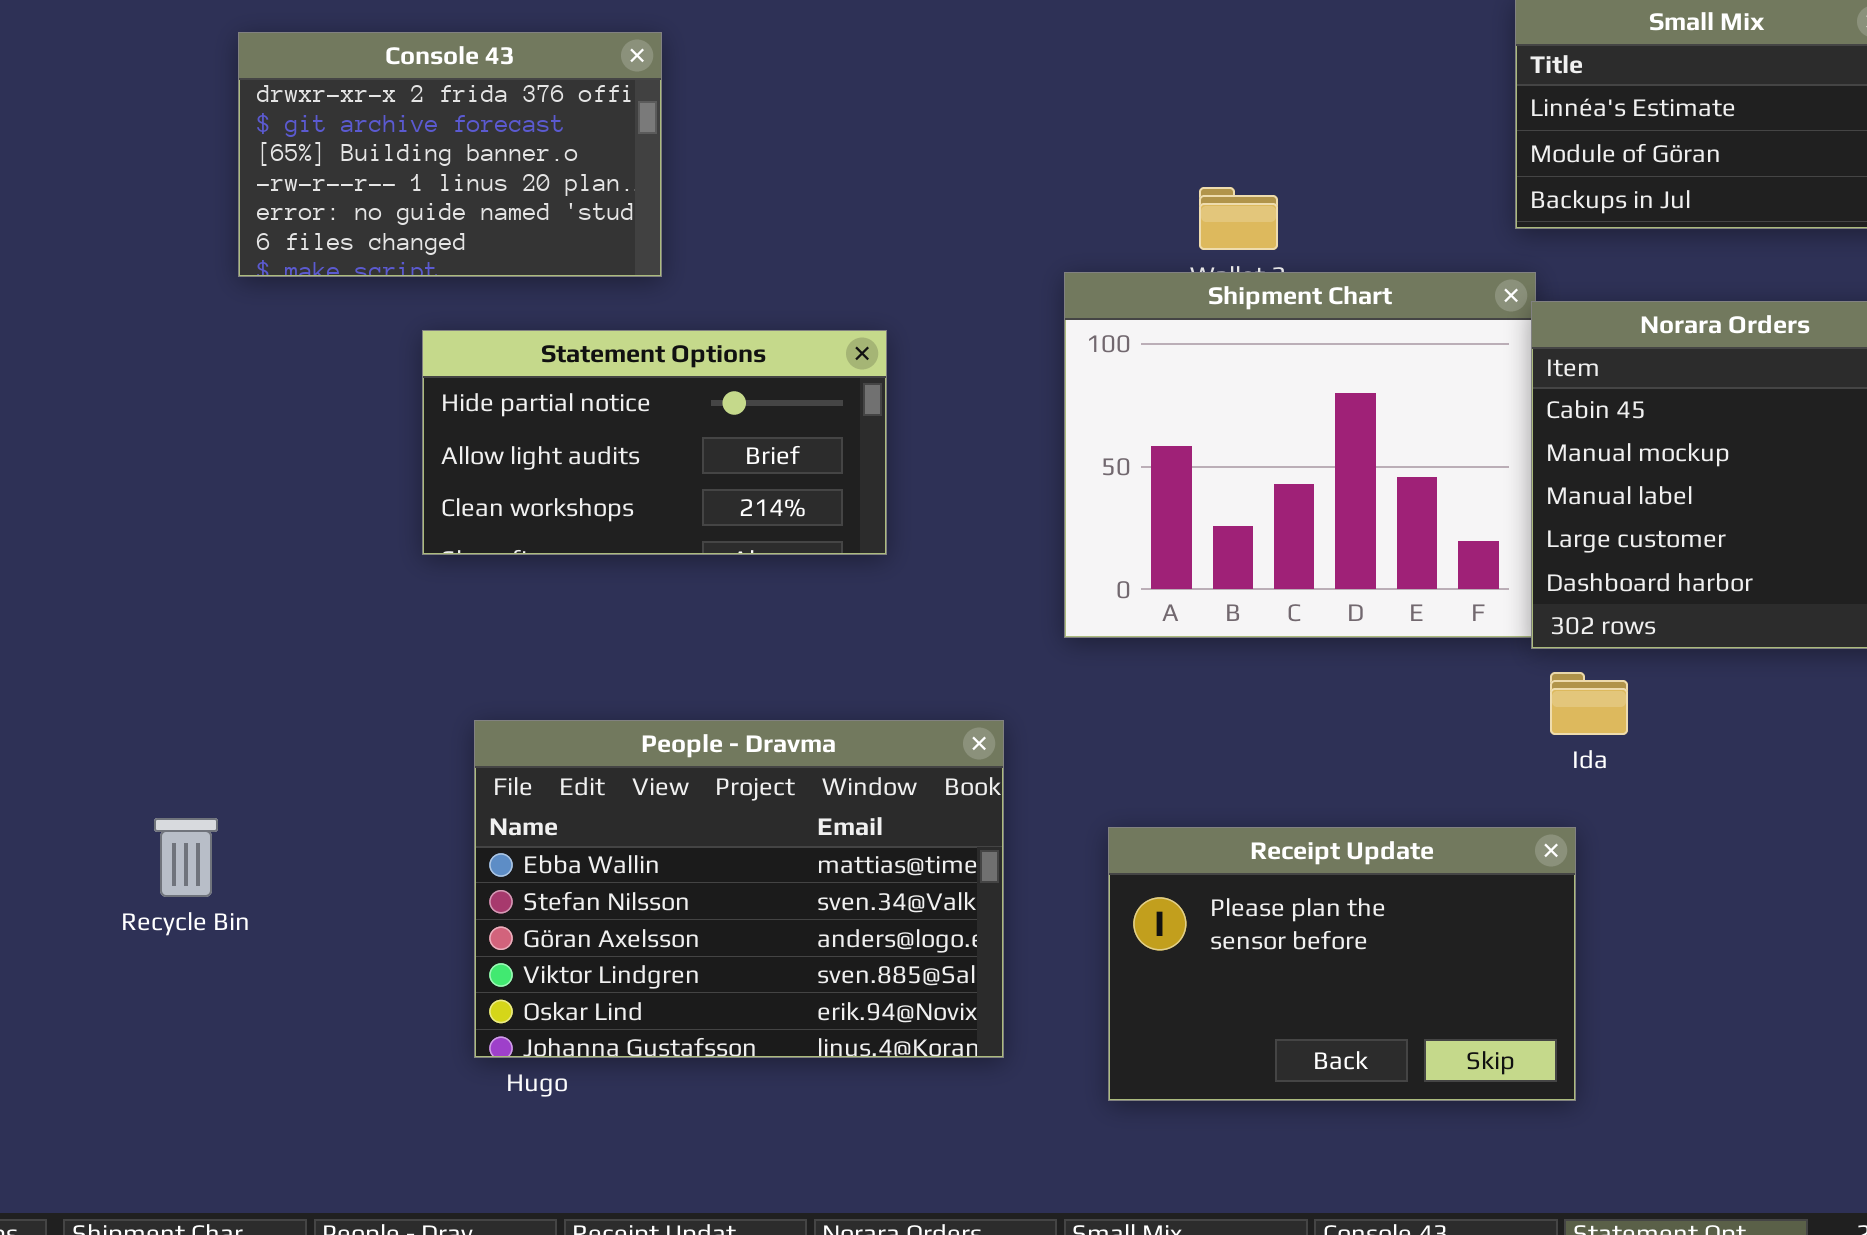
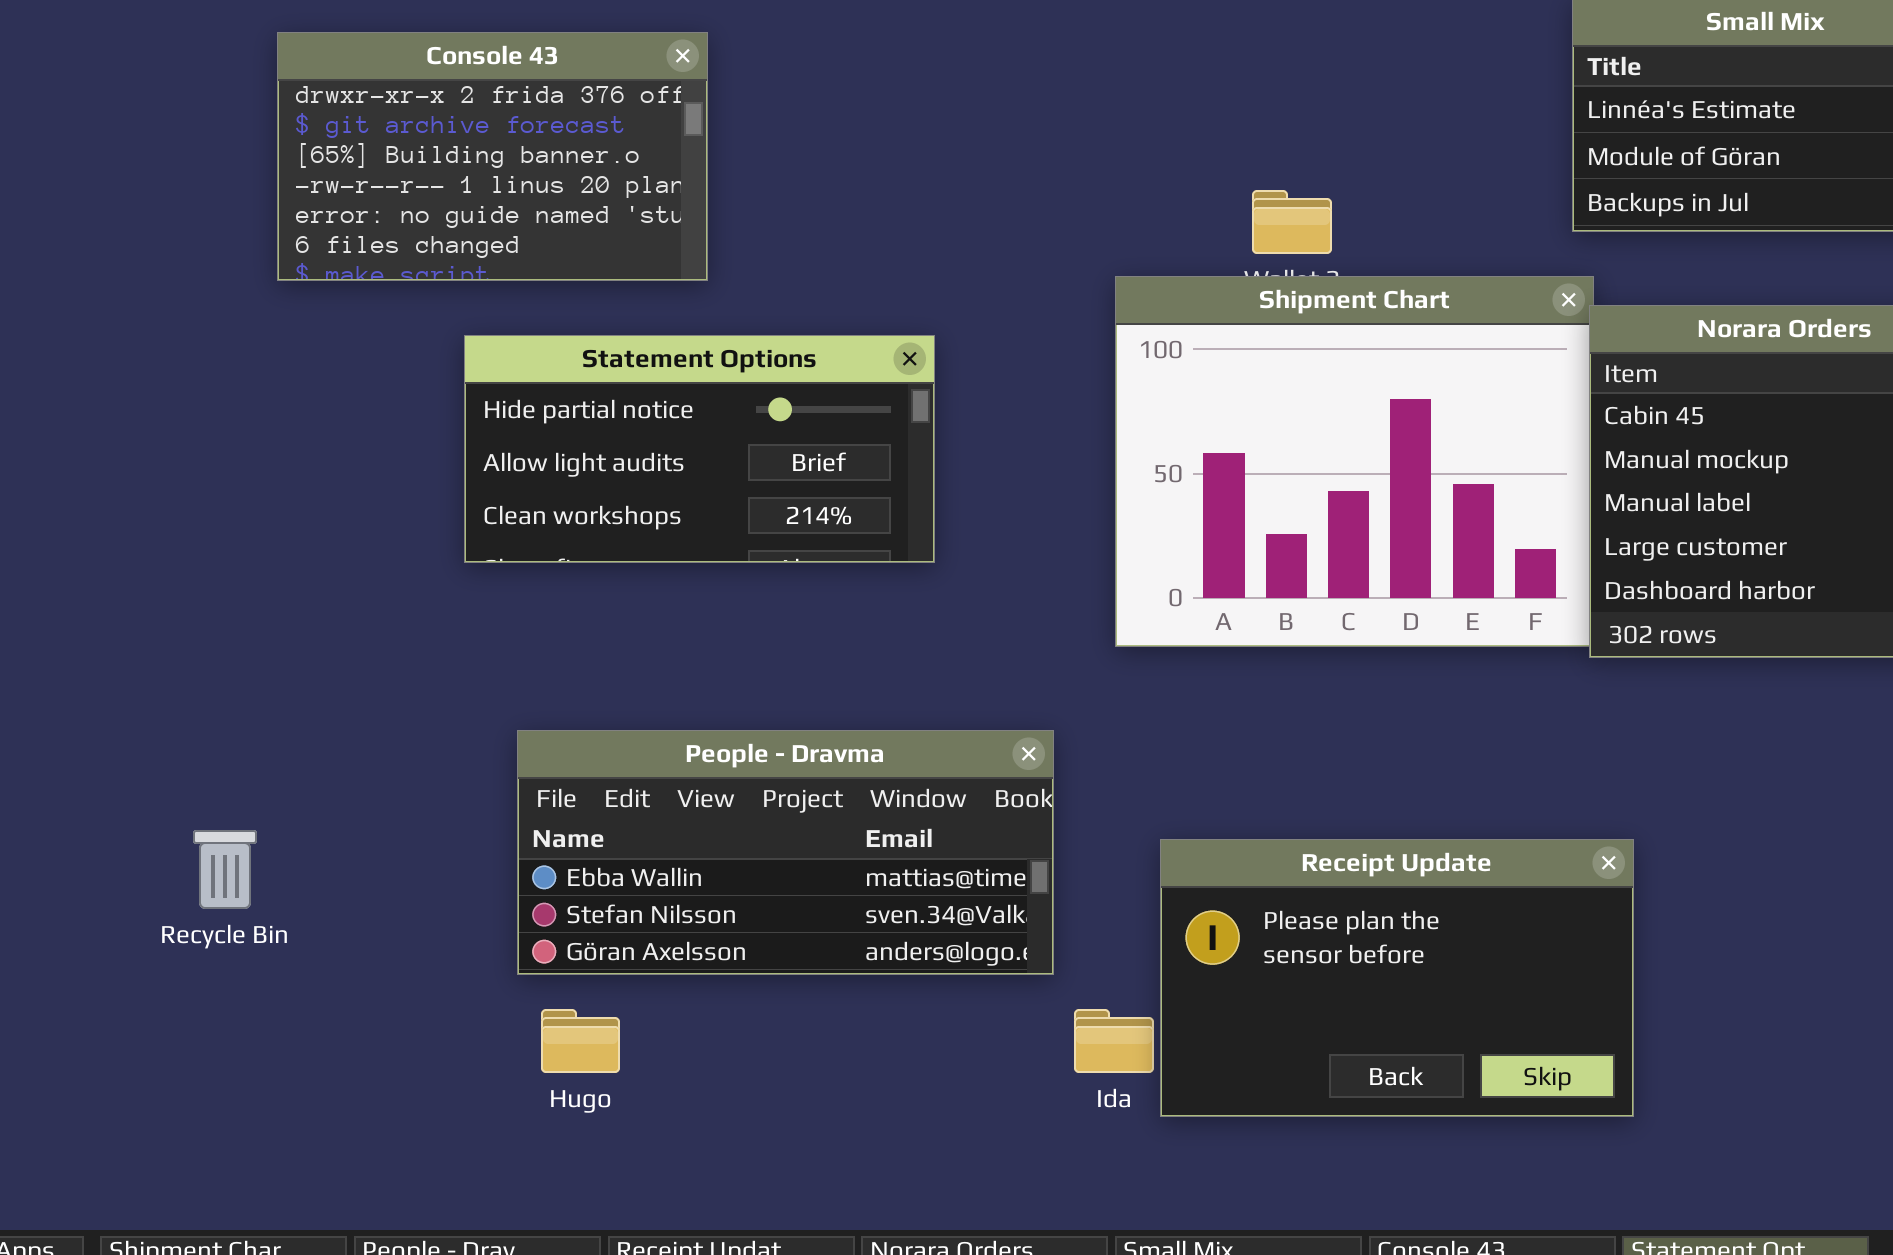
Ida: [1550,672,1628,735] -> [1074,1009,1154,1073], moved
People - Dravma: [474,720,1004,1058] -> [517,730,1054,975], resized

